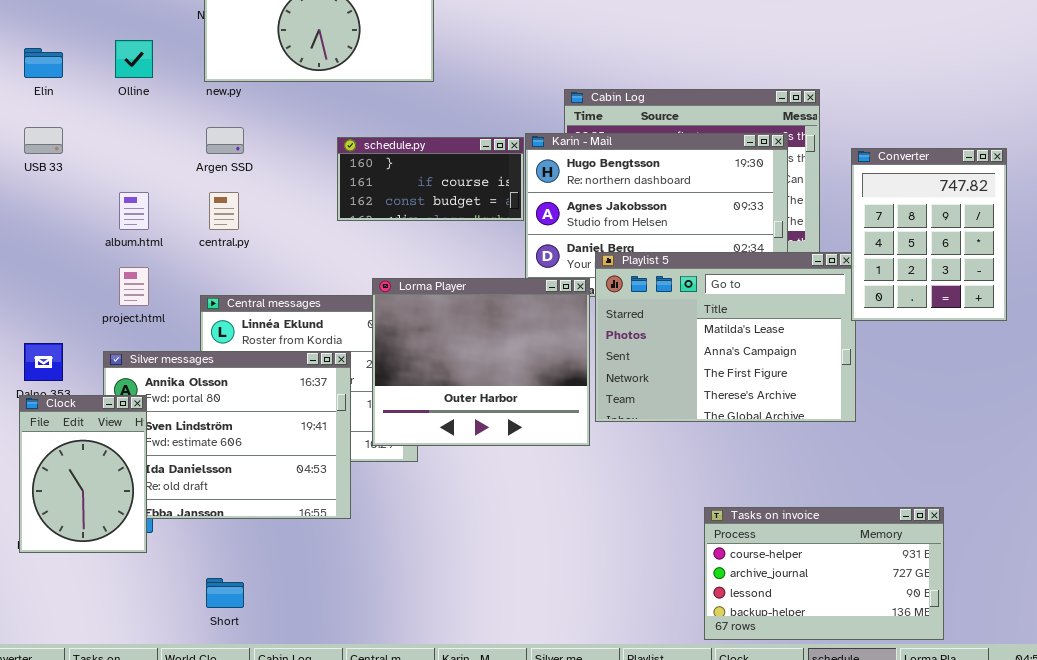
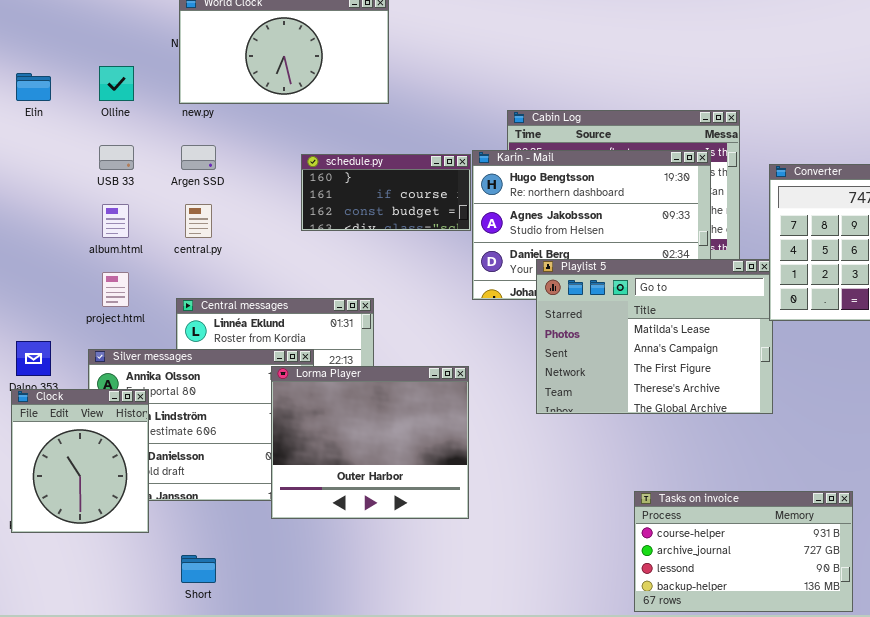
USB 33: [24,127,63,154] -> [99,145,134,170], moved
Lorma Player: [372,278,590,446] -> [271,366,469,519], moved
Clock: [19,395,147,553] -> [11,389,149,533], resized

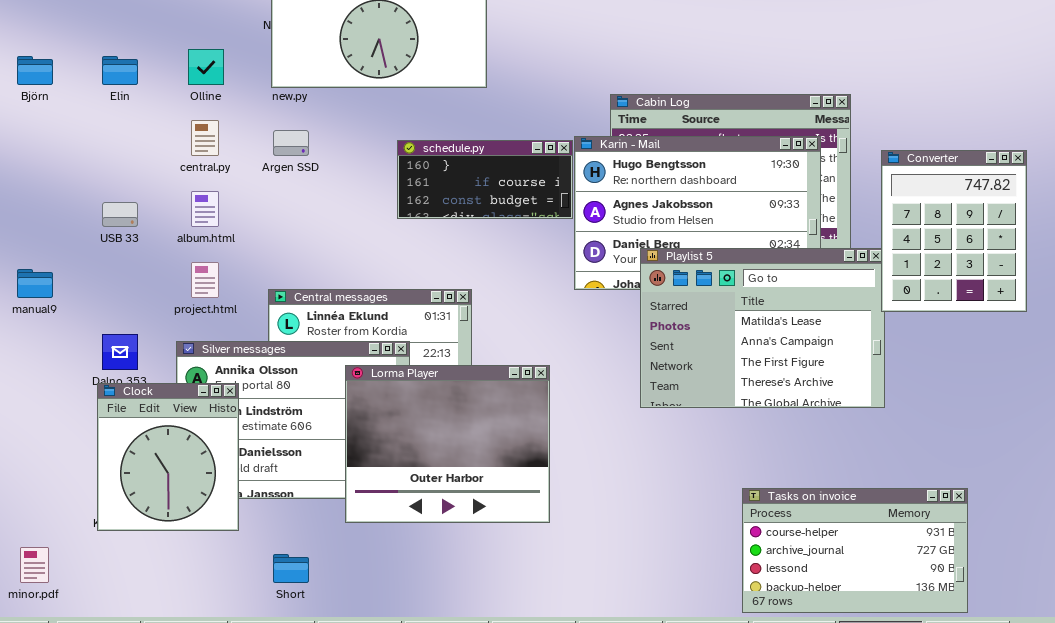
USB 33: [99,145,134,170] -> [102,202,138,227], moved
central.py: [185,204,212,238] -> [191,120,219,156], moved
Lorma Player: [271,366,469,519] -> [345,365,550,523], moved

